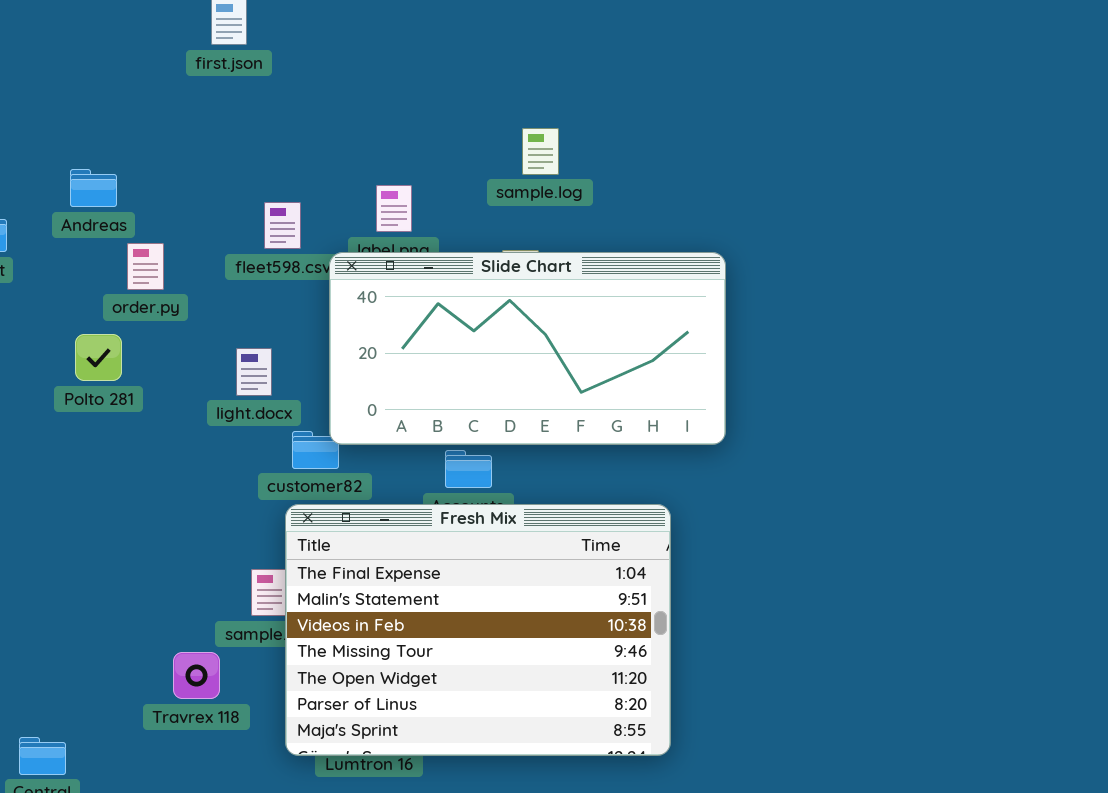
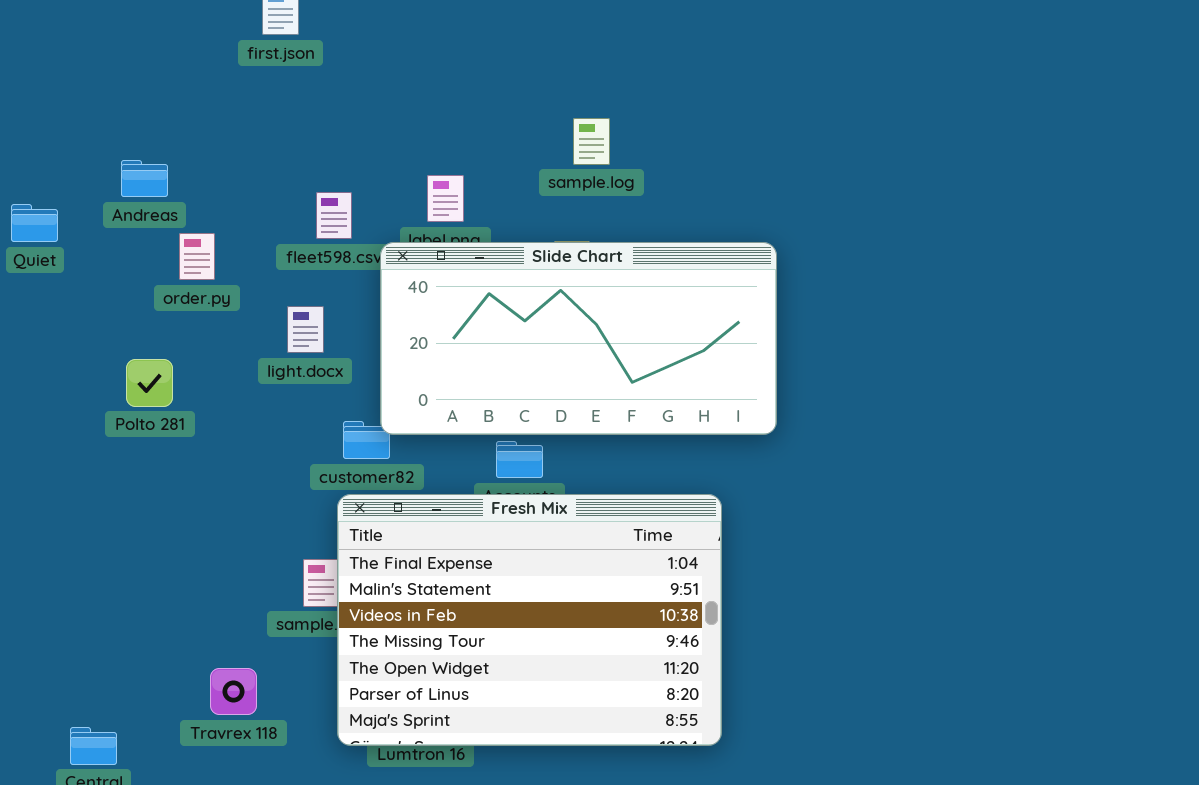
Polto 281: [75,334,122,381] -> [126,359,173,407], moved
light.docx: [236,348,272,396] -> [287,306,324,353], moved
Travrex 118: [173,652,220,699] -> [210,668,257,715], moved

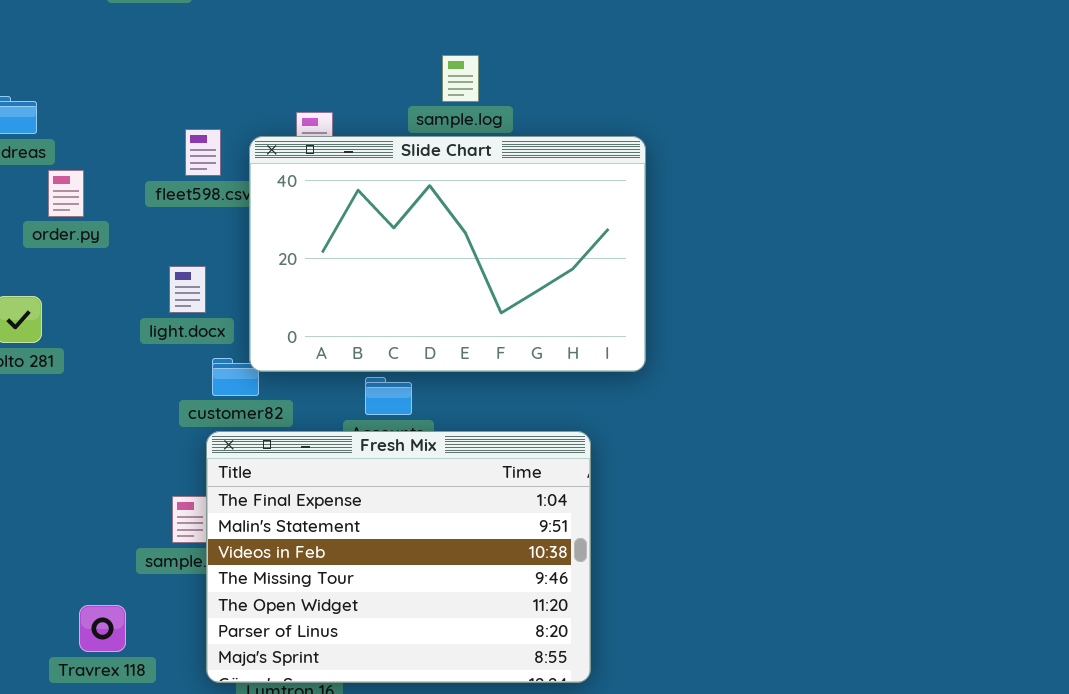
Slide Chart: [380,242,777,435] -> [249,136,646,372], resized
light.docx: [287,306,324,353] -> [169,266,206,313], moved

